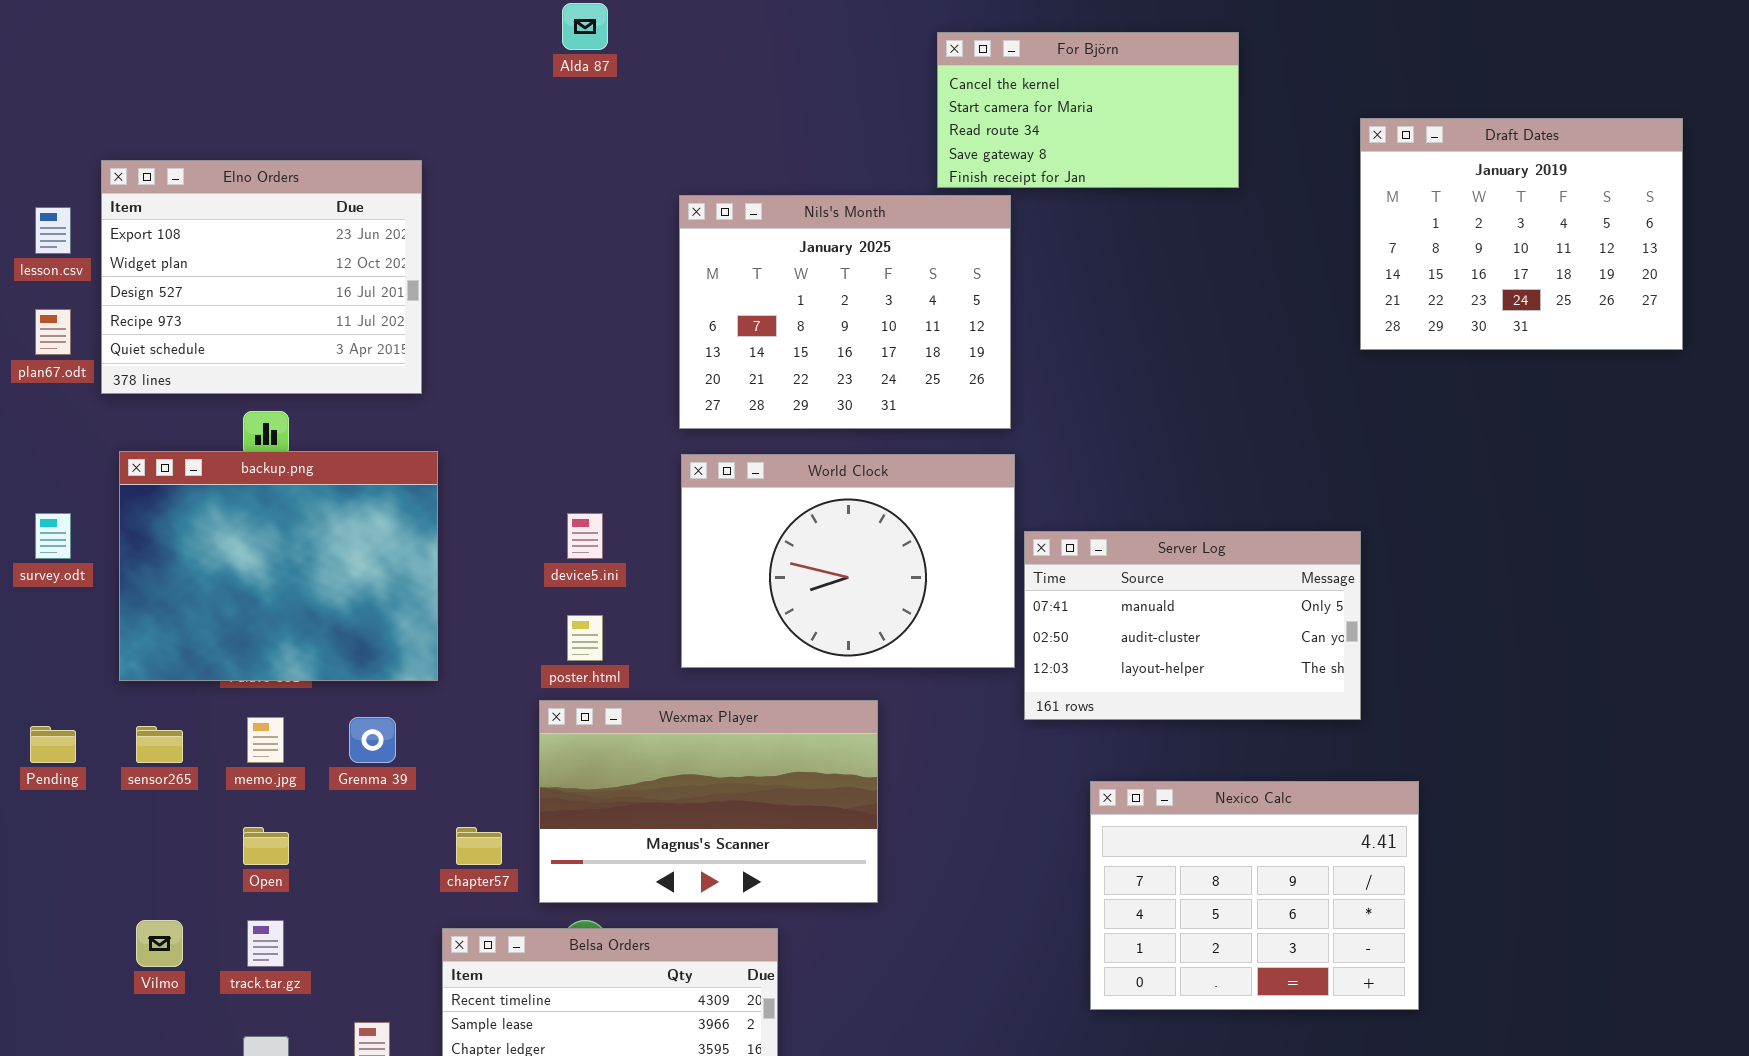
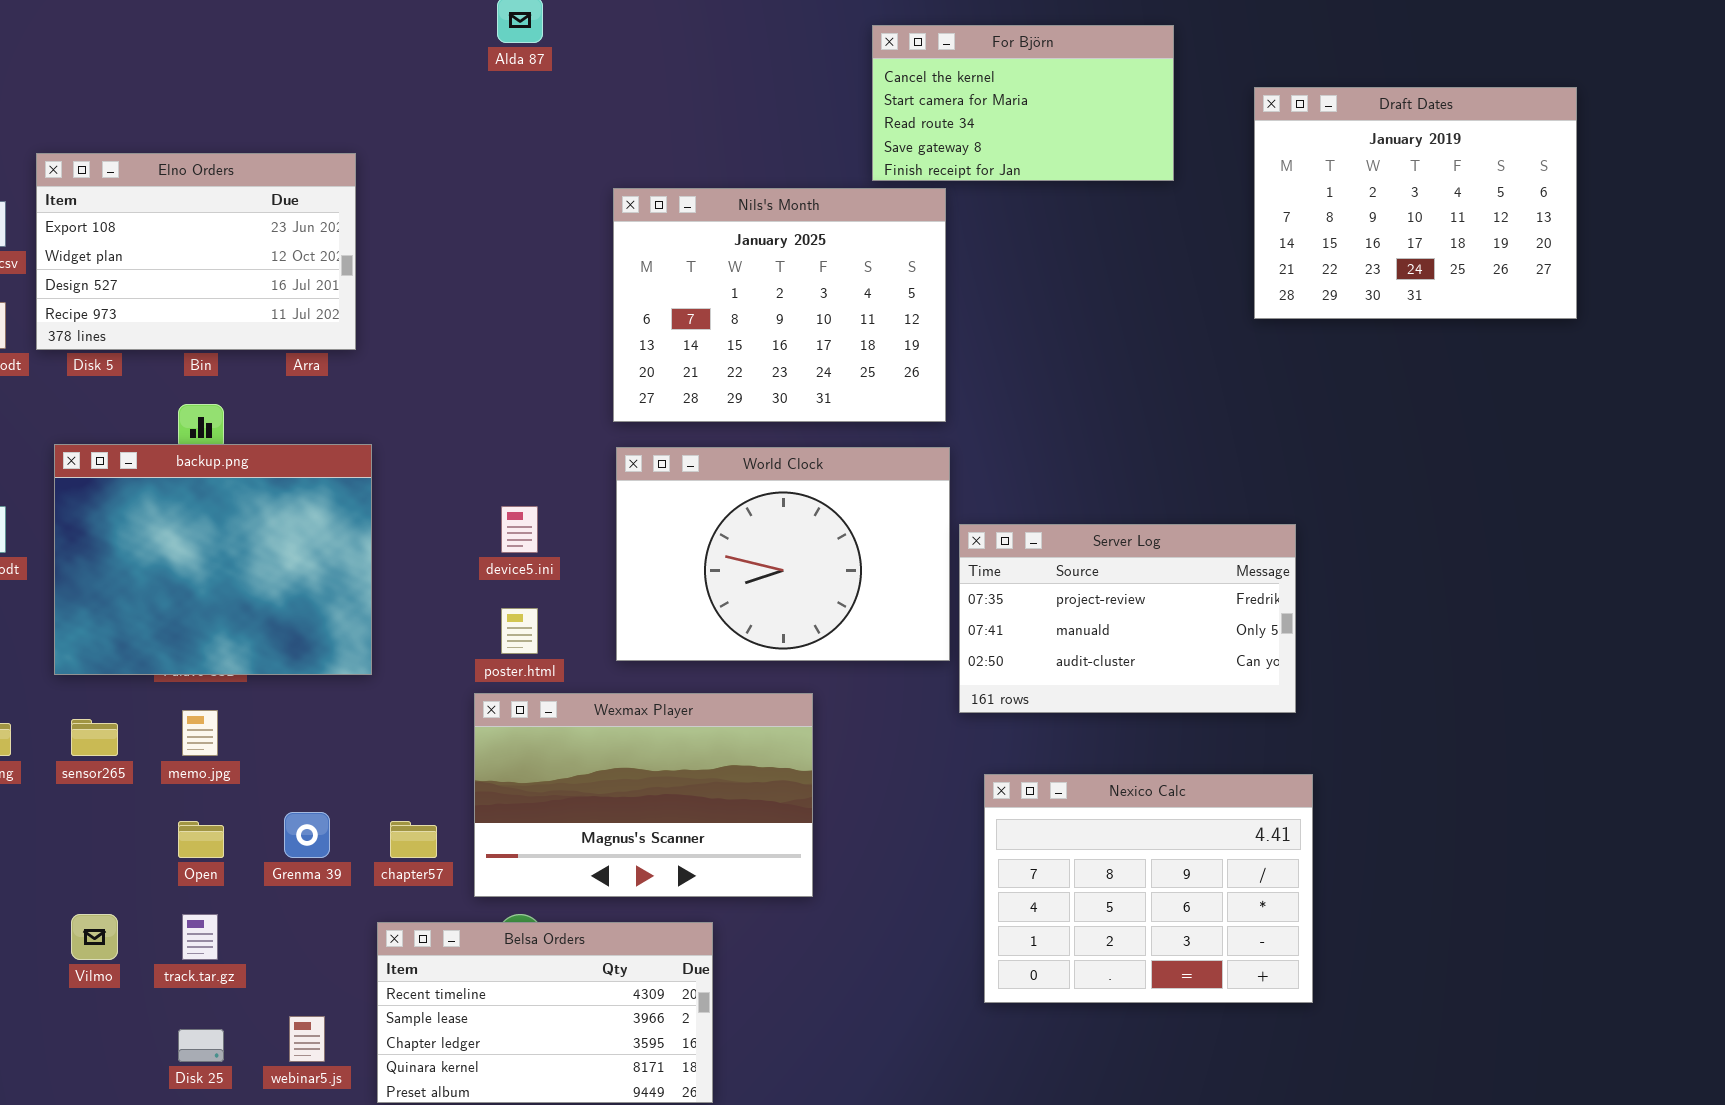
Draft Dates: [1360,118,1683,350] -> [1254,87,1577,319], moved
Elno Orders: [101,160,422,394] -> [36,153,356,350], resized
Server Log: [1024,531,1361,720] -> [959,524,1296,713], scrolled up 1 row
Grenma 39: [349,717,396,763] -> [284,812,330,858], moved
Nexico Calc: [1090,781,1419,1010] -> [984,774,1313,1003], moved

